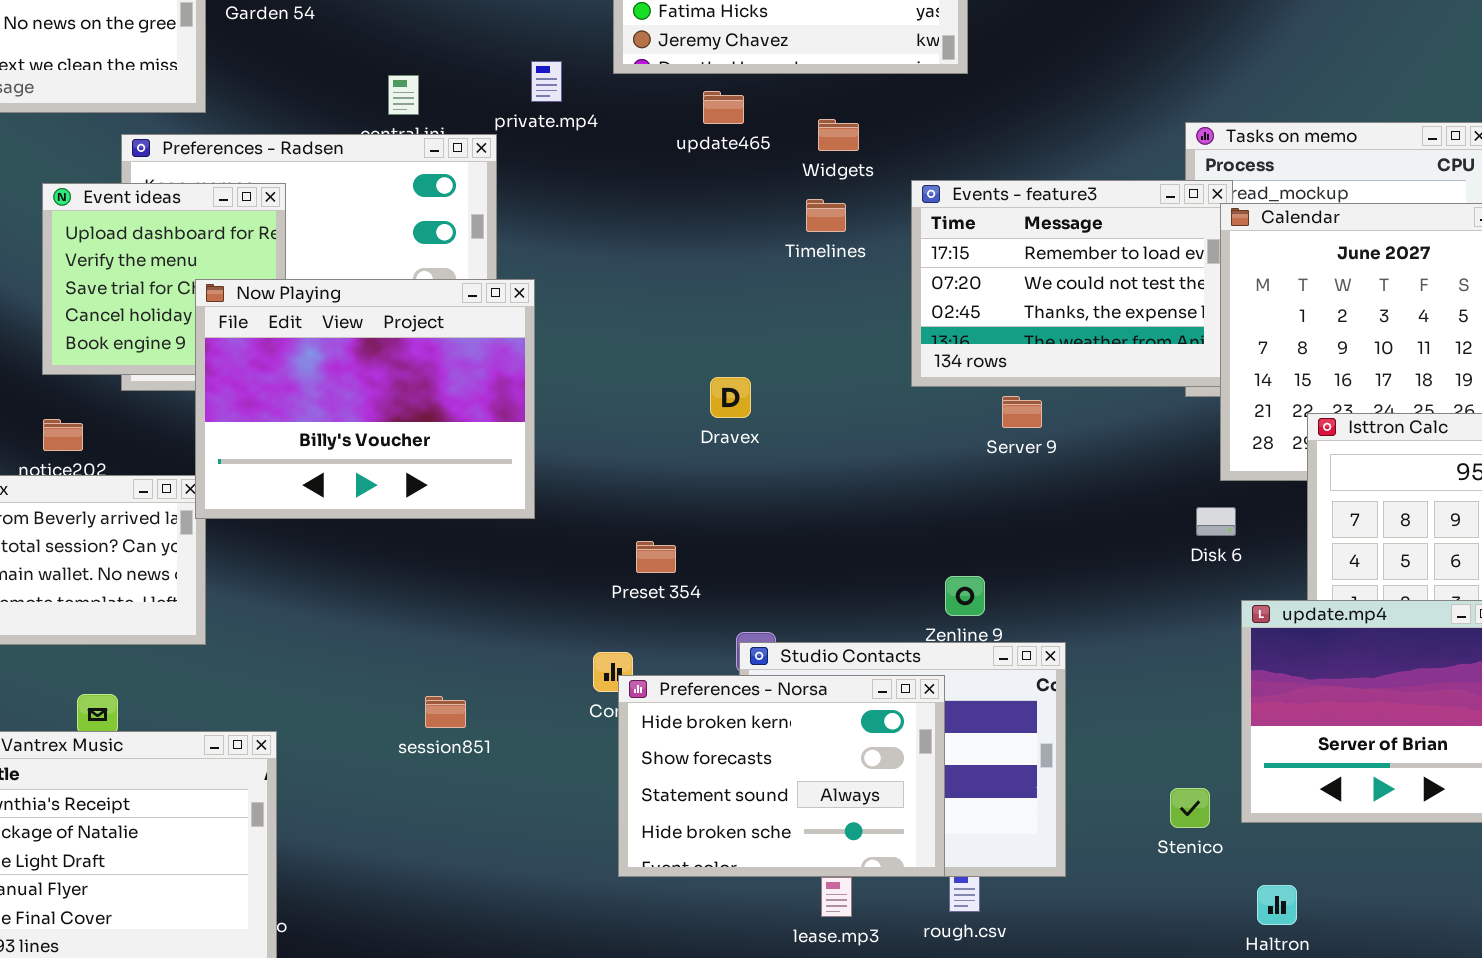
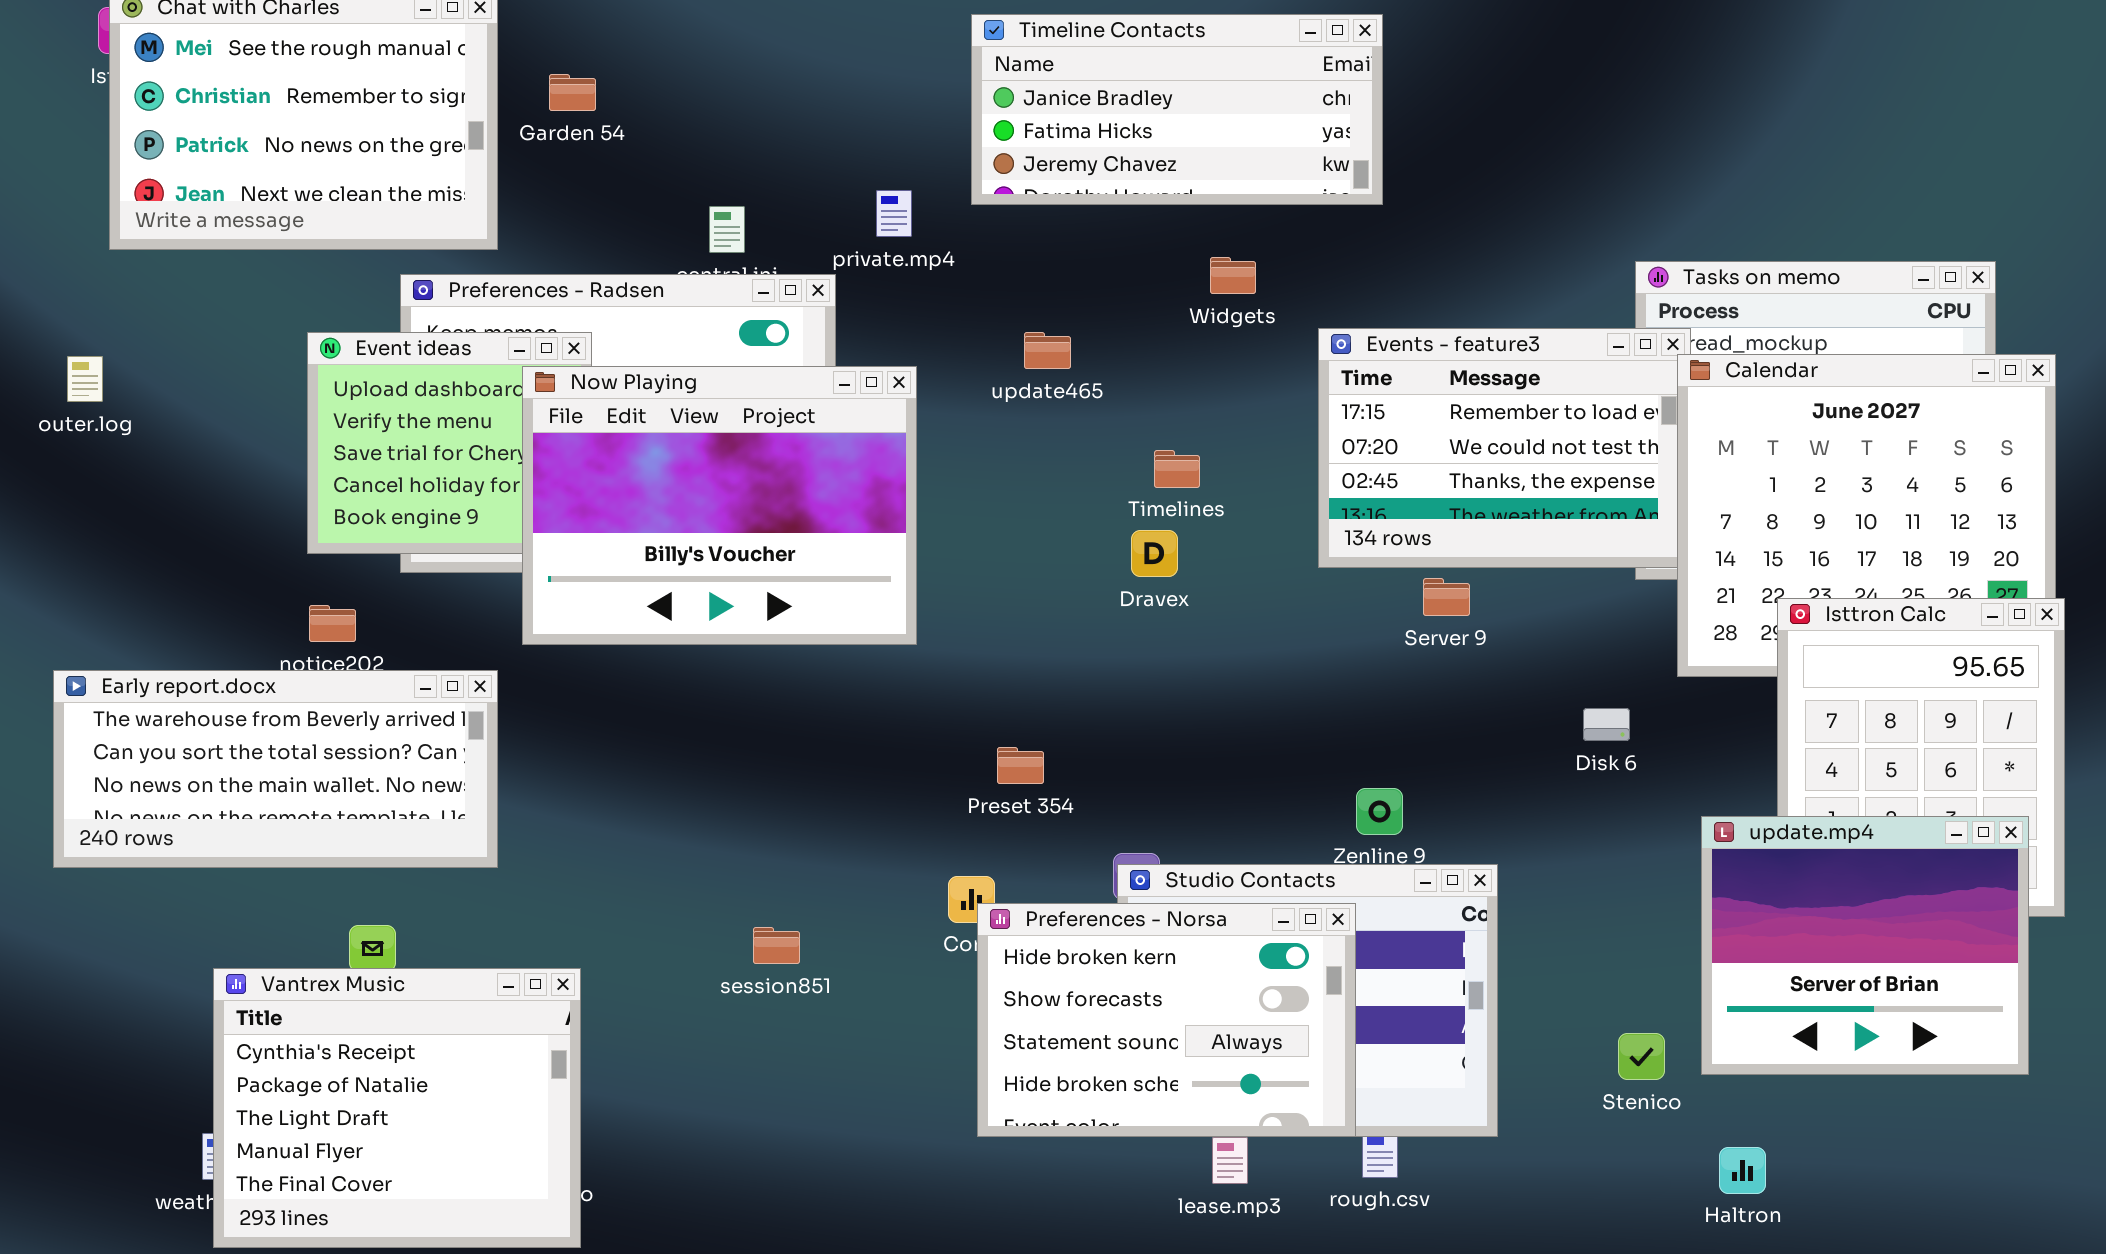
update465: [703,91,744,124] -> [1024,332,1071,369], moved
Timelines: [806,199,846,232] -> [1154,450,1200,488], moved
Now Playing: [195,279,535,519] -> [522,366,917,645], moved
Dravex: [710,377,751,418] -> [1131,530,1178,577], moved
Disk 6: [1196,507,1236,536] -> [1583,708,1630,741], moved

